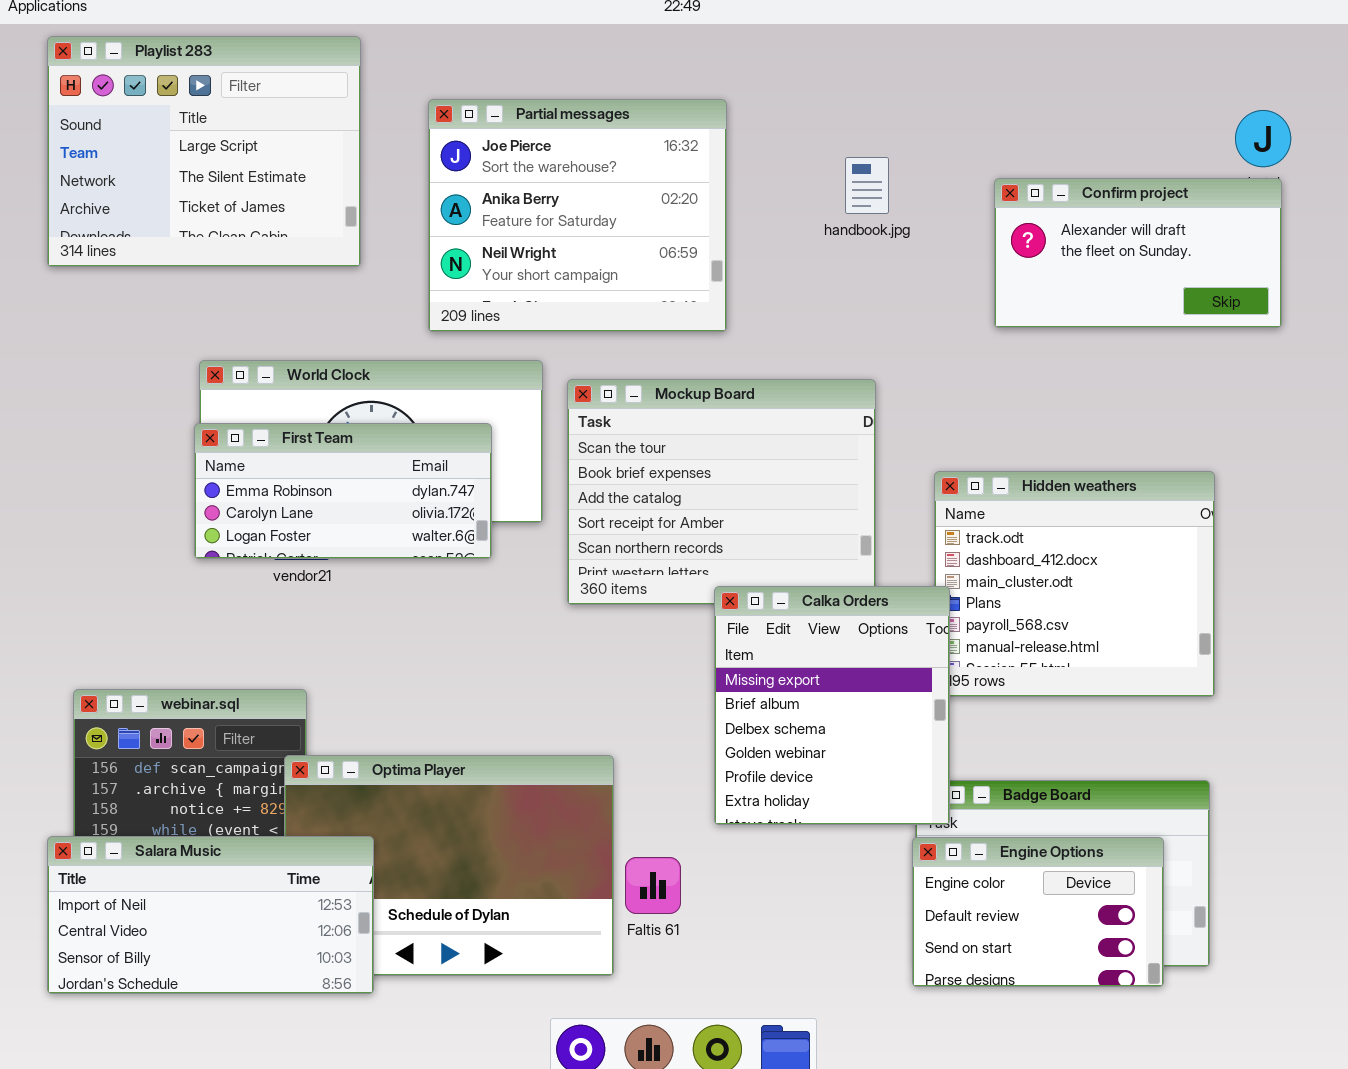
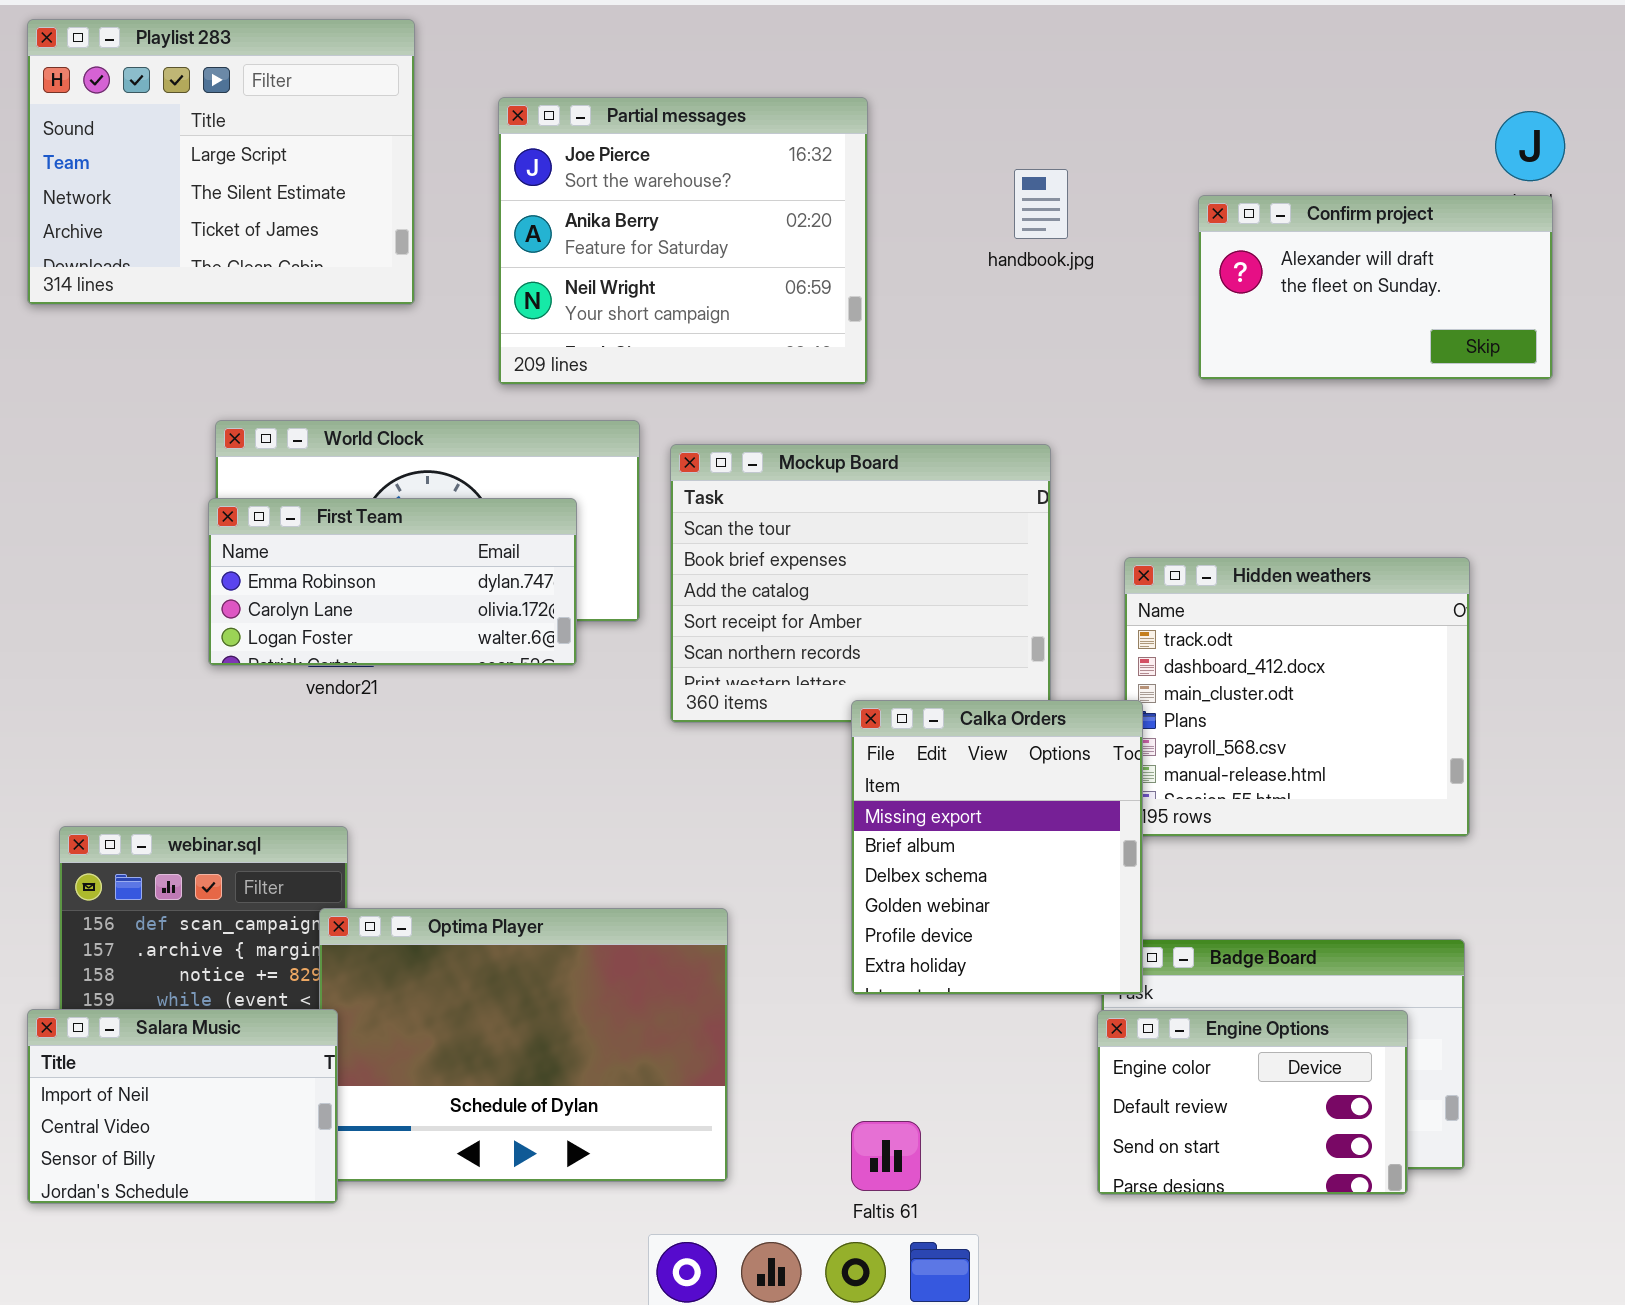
Salara Music: [47,836,374,994] -> [27,1009,338,1204], resized
Faltis 61: [625,857,681,914] -> [851,1121,921,1191], moved

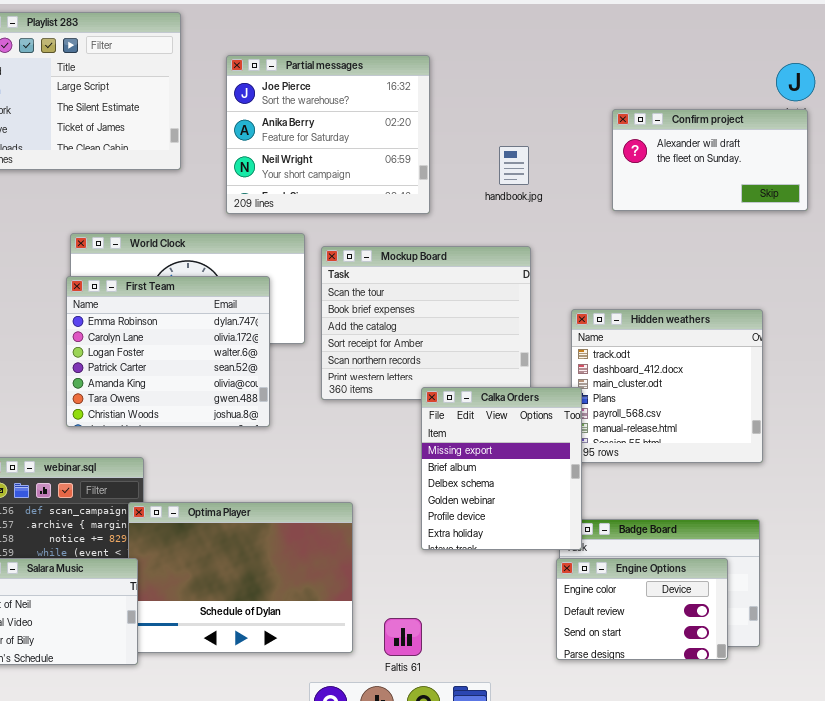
handbook.jpg: [1014,169,1068,239] -> [499,146,529,185], moved
First Team: [208,498,577,666] -> [66,276,270,427], resized
Faltis 61: [851,1121,921,1191] -> [384,618,422,656], moved

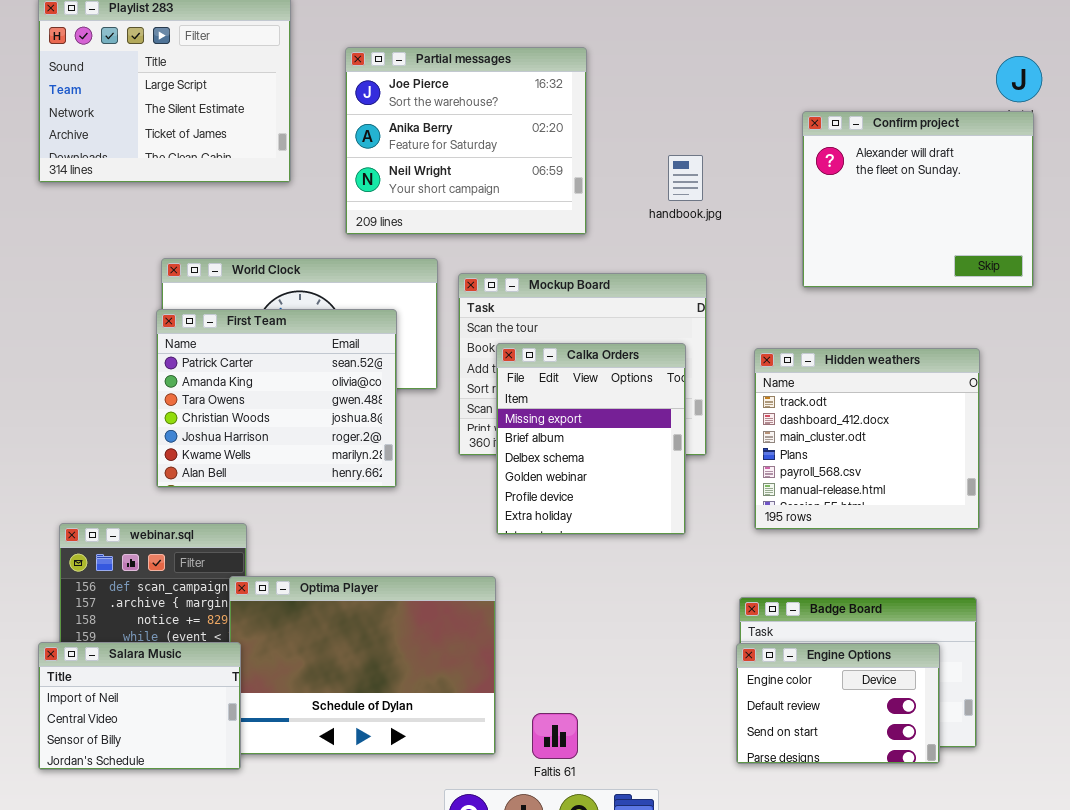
Confirm project: [612,109,808,211] -> [802,111,1034,288], resized
First Team: [66,276,270,427] -> [156,309,397,488], scrolled down 3 rows
Calka Orders: [421,387,582,550] -> [496,343,686,535], moved

